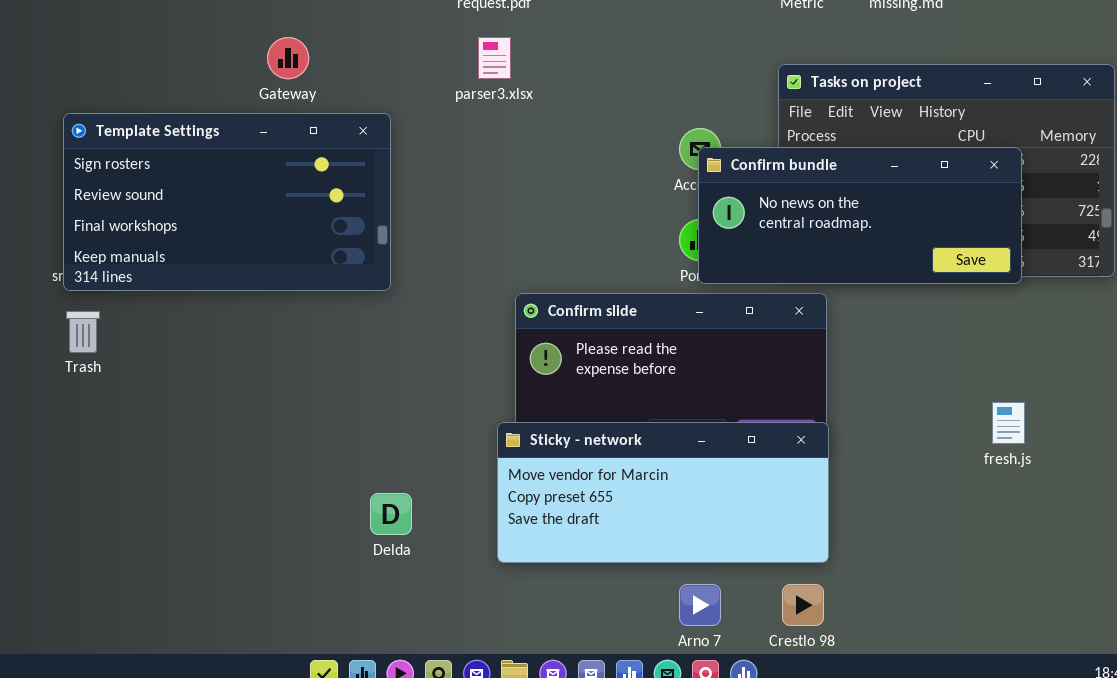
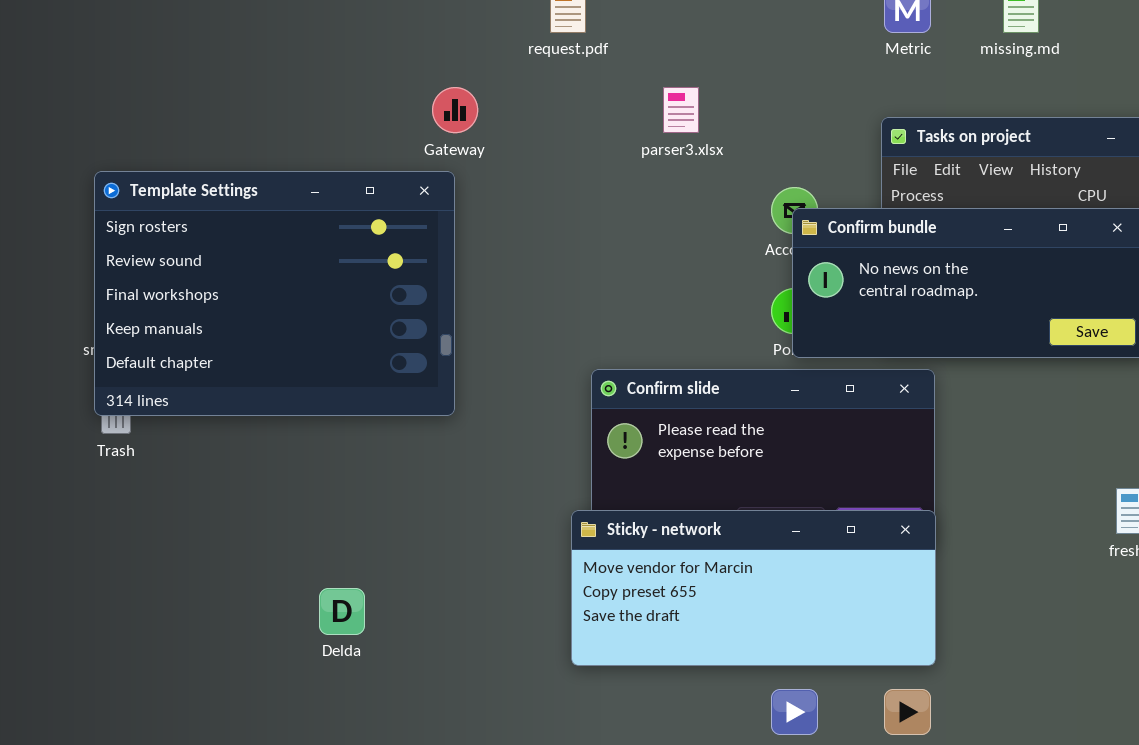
Gateway: [267,37,309,79] -> [432,87,478,133], moved
parser3.xlsx: [478,37,511,79] -> [663,87,699,133], moved
Template Settings: [63,113,391,291] -> [94,171,455,416], resized
Delda: [370,493,412,535] -> [319,588,365,635], moved

